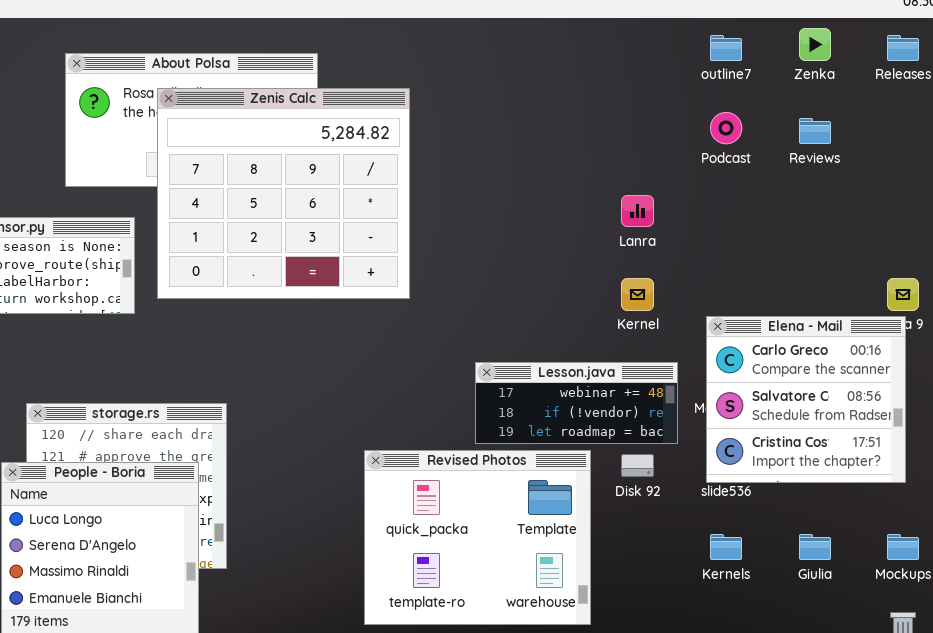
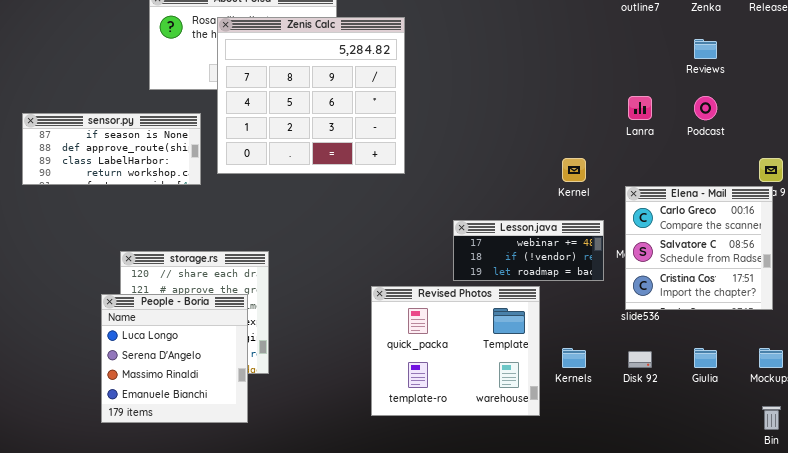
Podcast: [710,112,742,144] -> [694,96,717,120], moved
Lanra: [621,195,654,227] -> [628,96,652,120], moved
Disk 92: [621,454,654,477] -> [628,351,652,368], moved
Kernels: [710,534,742,560] -> [562,348,586,368], moved

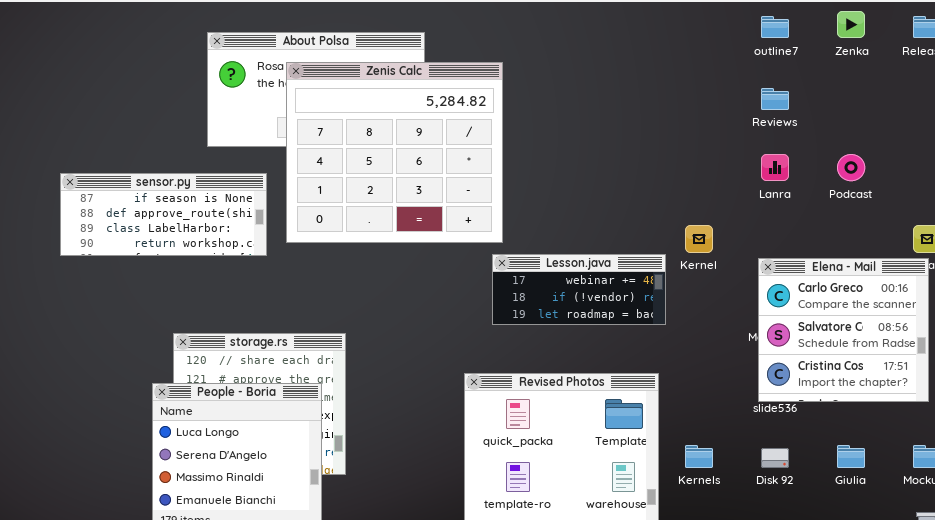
Reviews: [694,39,717,59] -> [761,88,789,110], moved
Lesson.java: [453,220,604,281] -> [492,254,666,325], moved

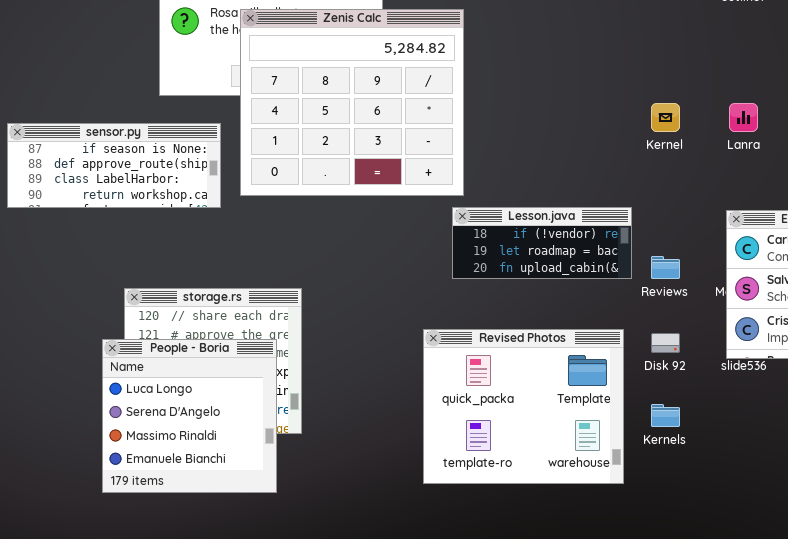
Reviews: [761,88,789,110] -> [651,256,680,279], moved
Kernel: [685,225,713,253] -> [651,103,680,132], moved
Lesson.java: [492,254,666,325] -> [452,207,632,279], scrolled down 1 row
Disk 92: [761,448,789,468] -> [651,333,680,353], moved

